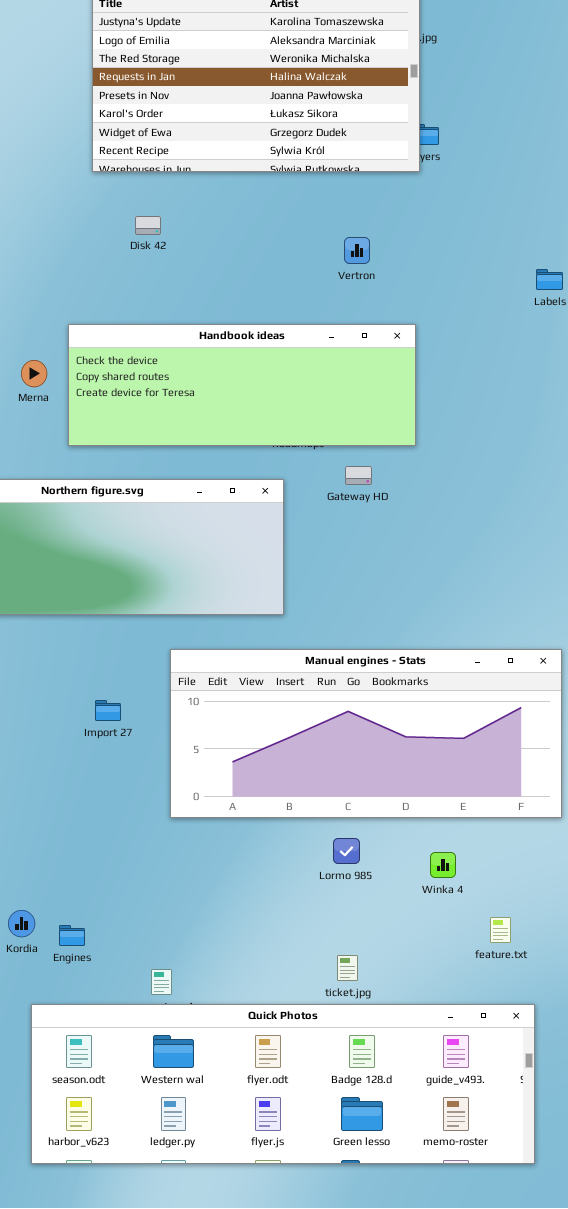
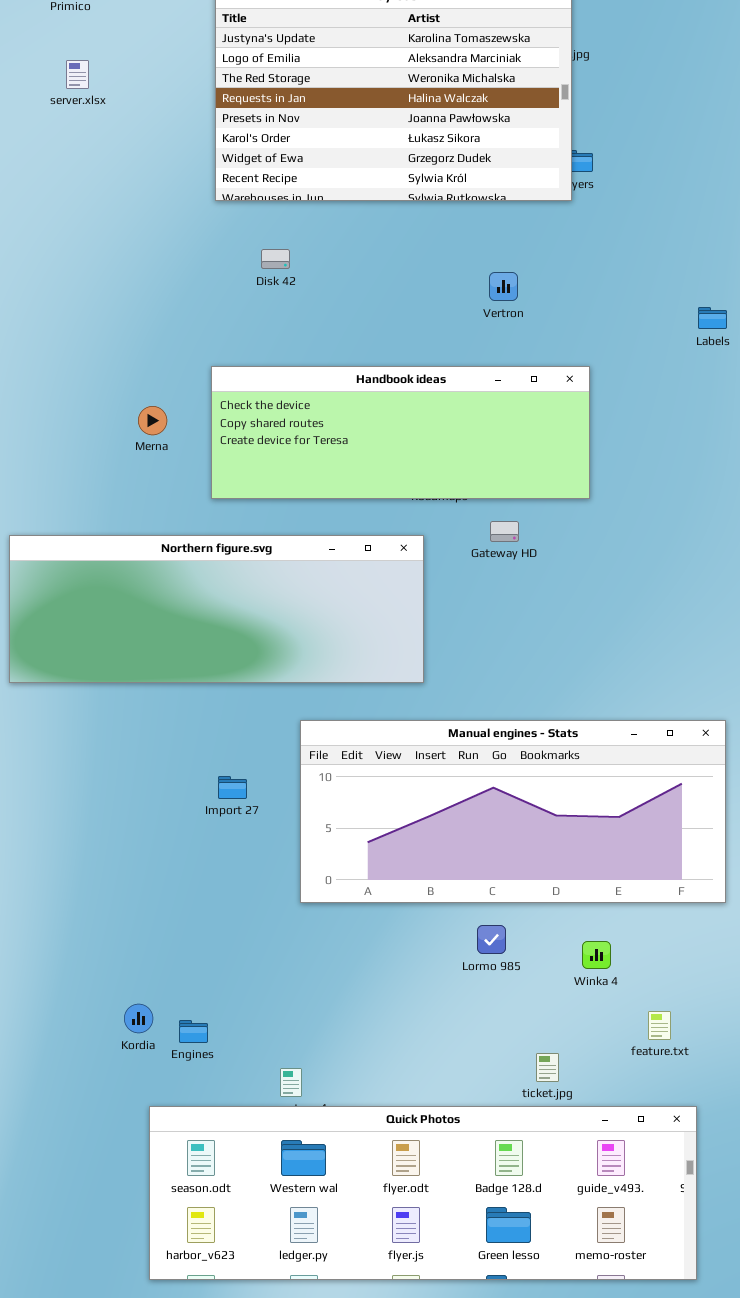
Handbook ideas: [68,324,416,446] -> [211,366,590,499], moved
ticket.jpg: [337,955,358,981] -> [536,1053,559,1082], moved

